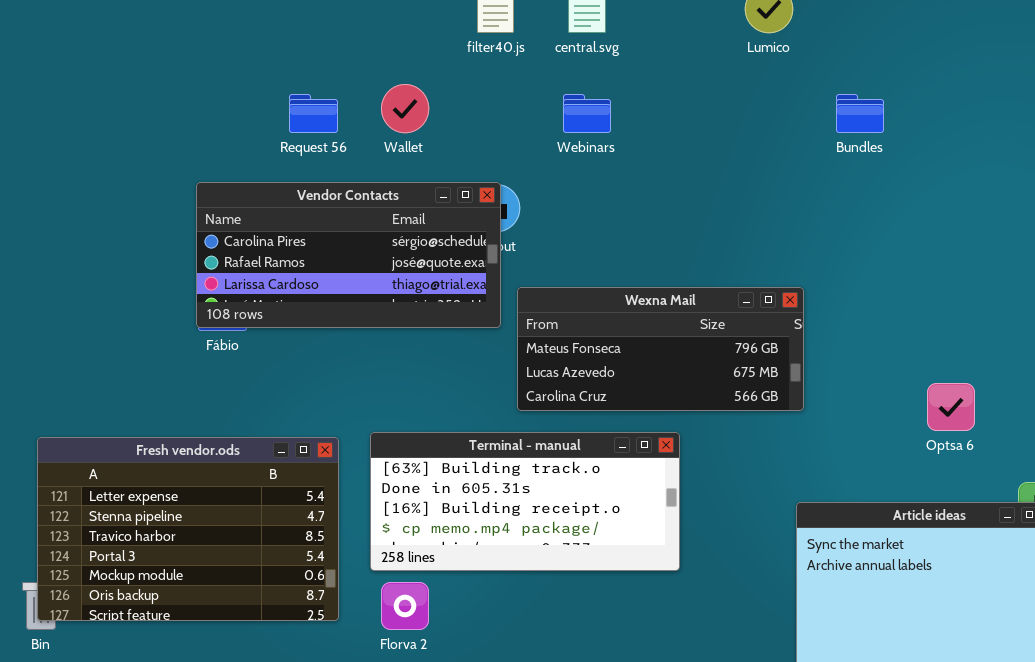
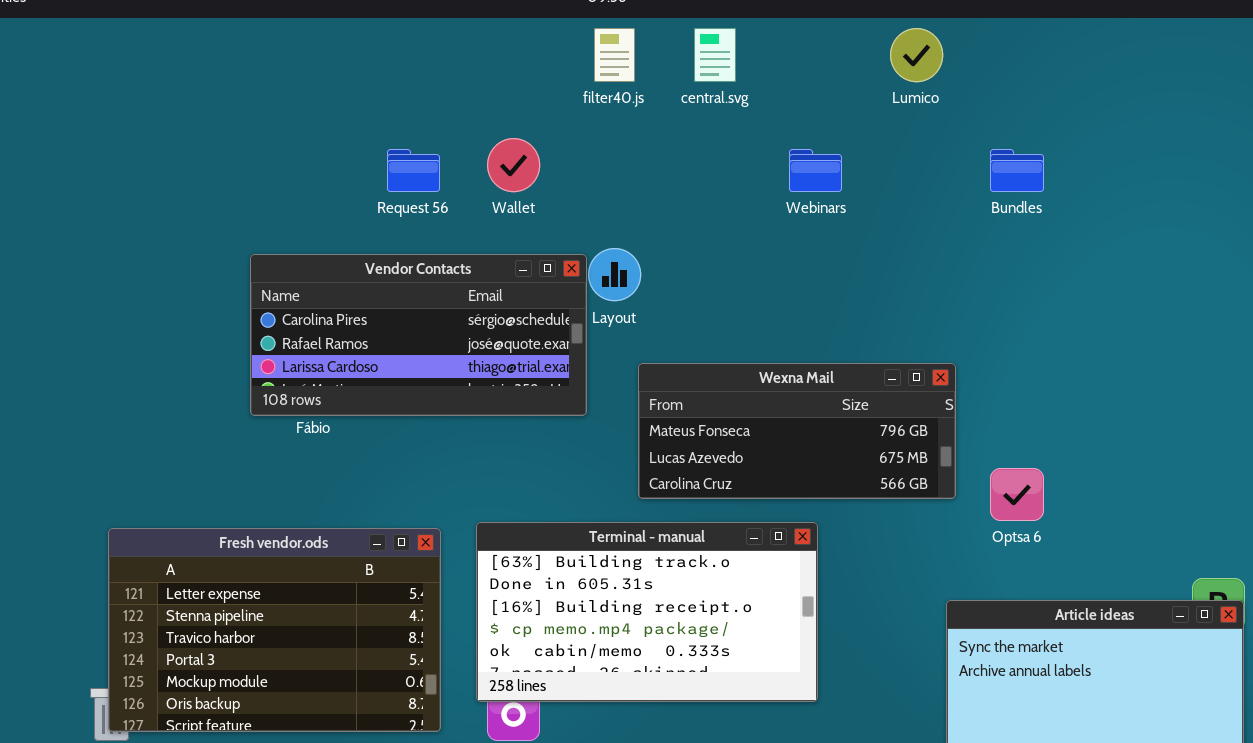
Webinars: [563,94,611,133] -> [789,149,842,192], moved
Vendor Contacts: [196,182,501,328] -> [250,254,587,416], moved
Optsa 6: [927,383,975,431] -> [990,468,1044,521], moved
Terminal - manual: [370,432,680,571] -> [476,522,818,702], resized

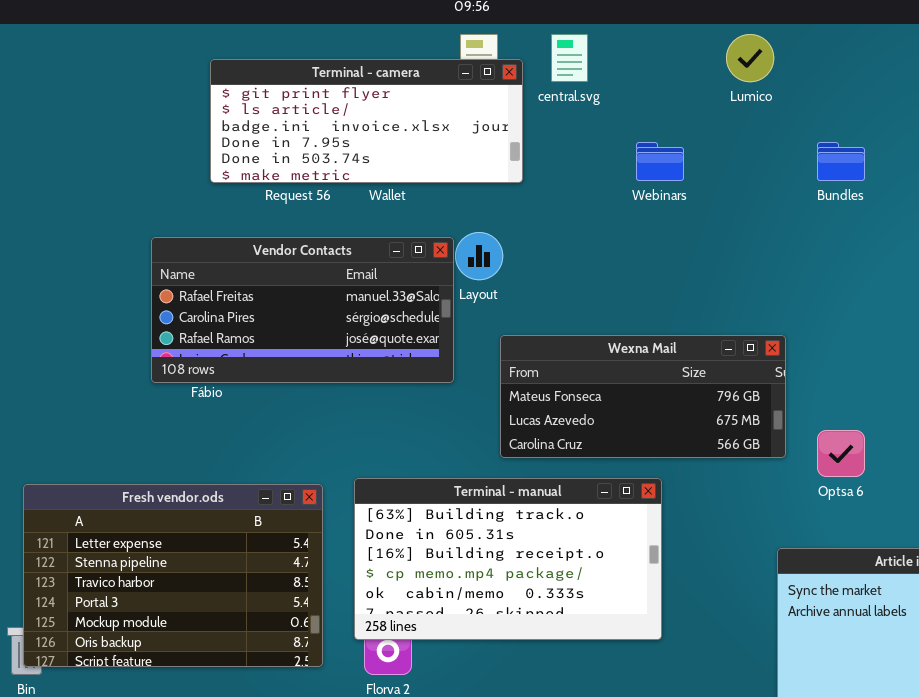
Terminal - camera: none -> [210,59,523,183], opened
Vendor Contacts: [250,254,587,416] -> [151,237,454,383], scrolled up 1 row

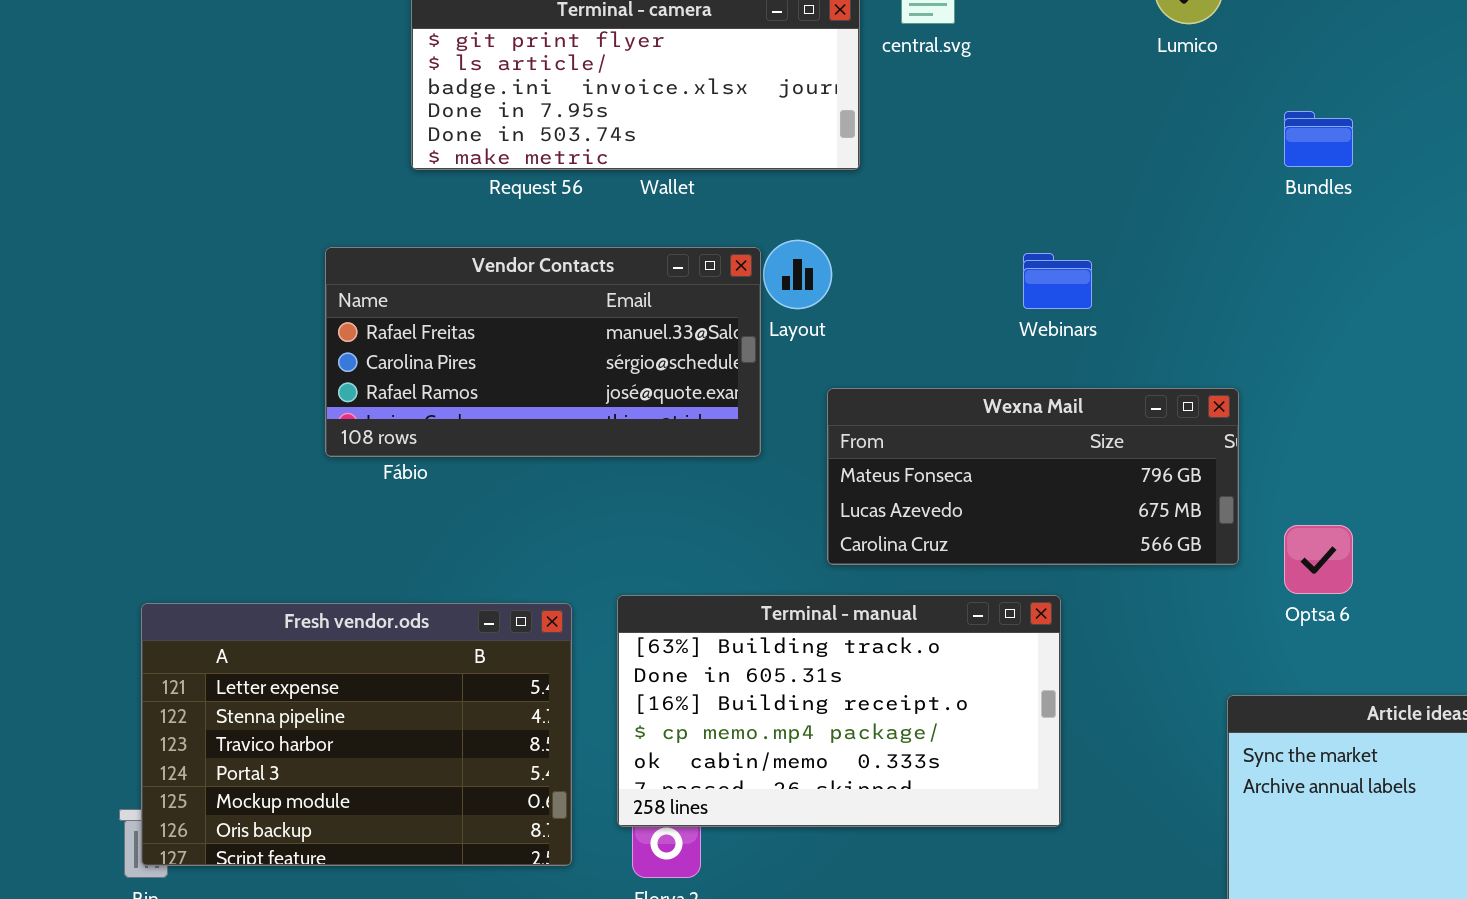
Webinars: [636,142,684,181] -> [1023,253,1092,309], moved

